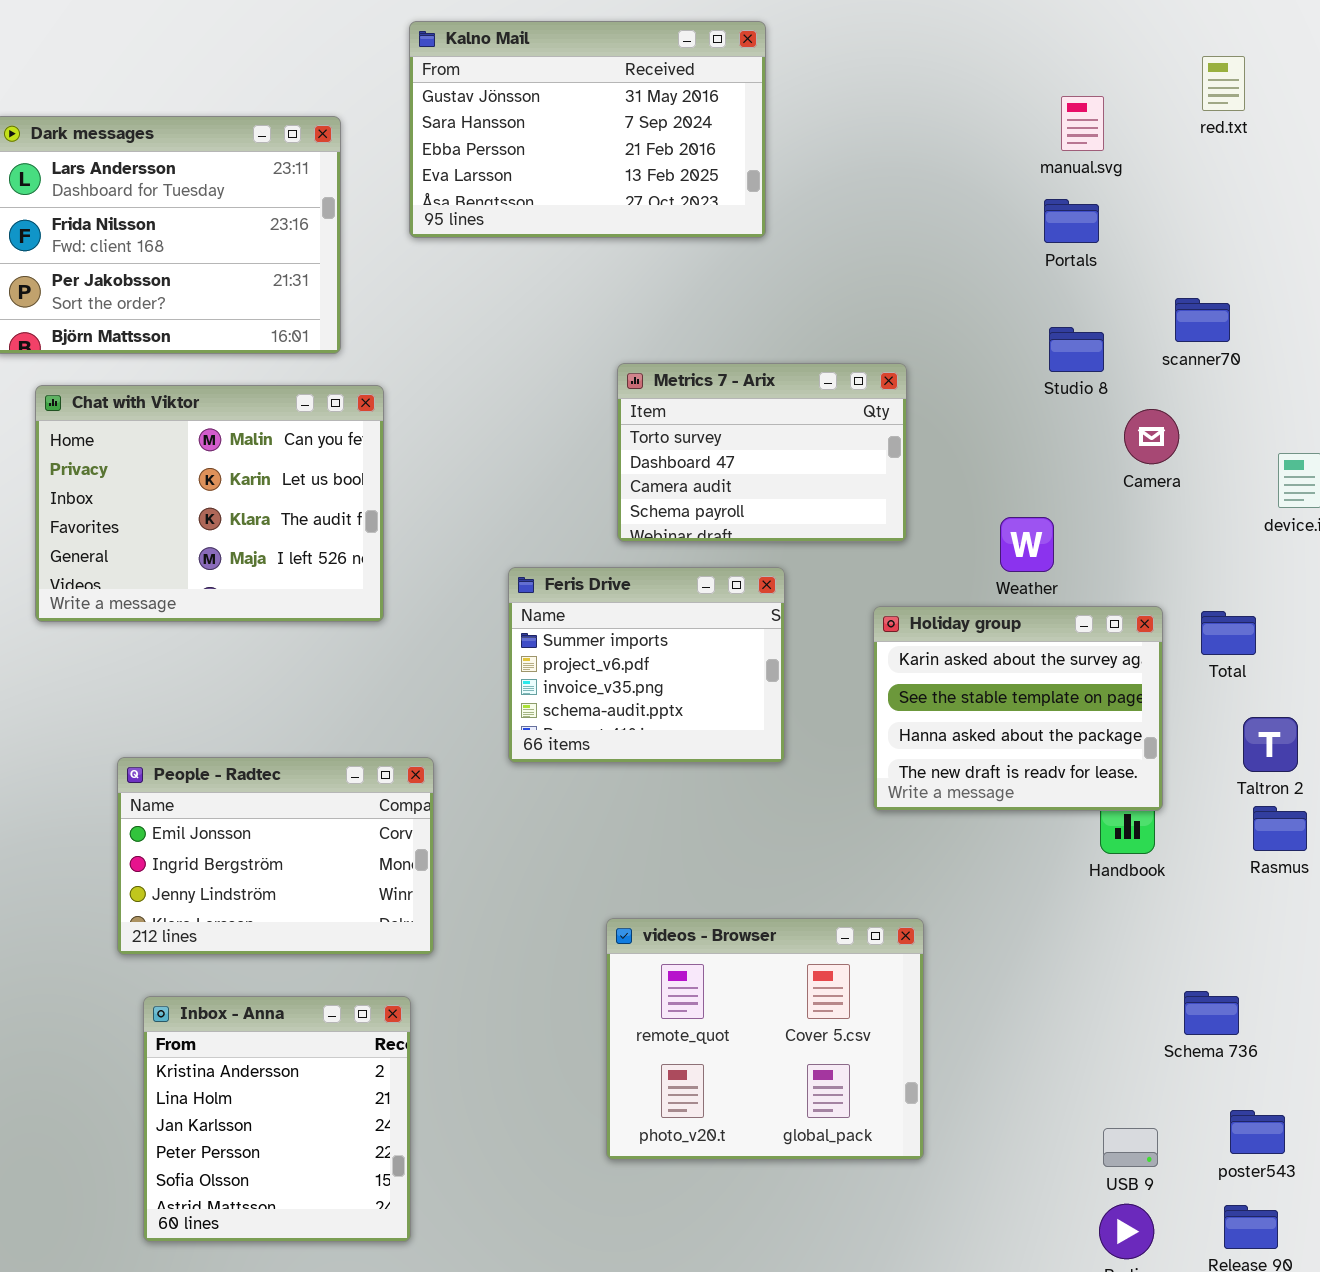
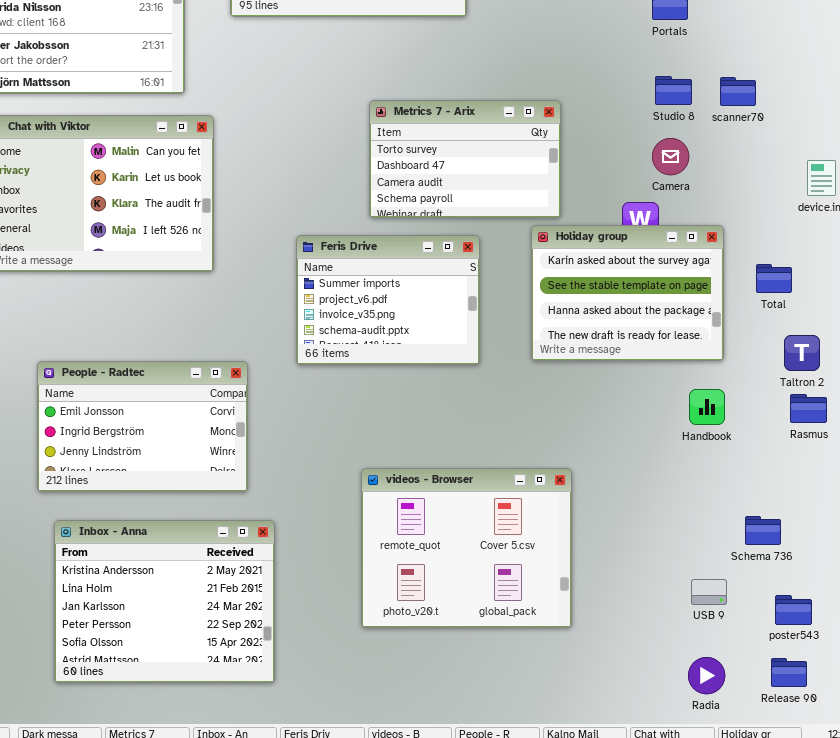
scanner70: [1175,298,1230,342] -> [720,77,756,106], moved
Camera: [1124,409,1179,464] -> [652,138,689,175], moved
Holiday group: [873,606,1163,811] -> [531,225,724,361], moved
Inbox - Anna: [143,996,411,1242] -> [54,520,275,683], resized
USB 9: [1103,1128,1158,1167] -> [691,579,727,605], moved

